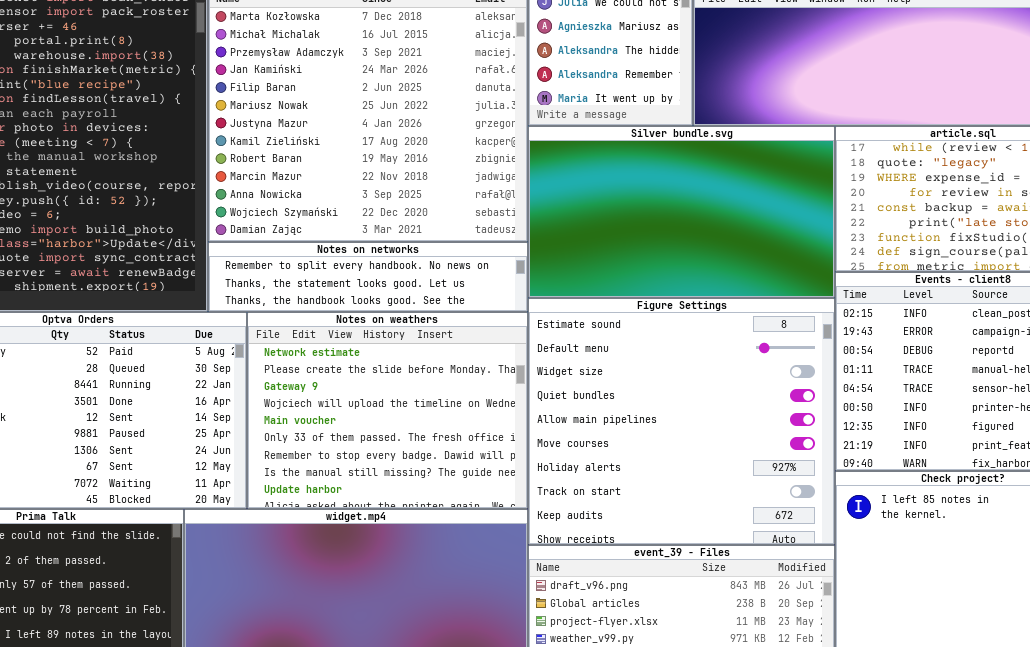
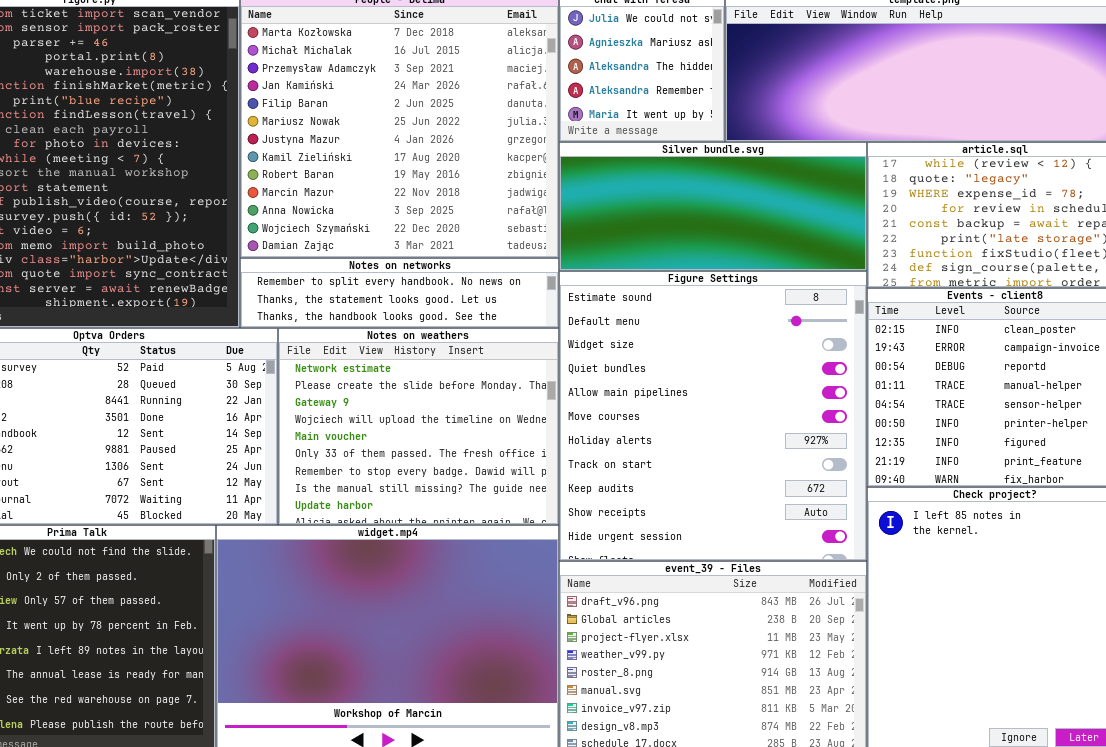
Silver bundle.svg: [528,126,835,298] -> [559,142,867,271], resized
Figure Settings: [528,298,835,545] -> [559,271,867,561], resized

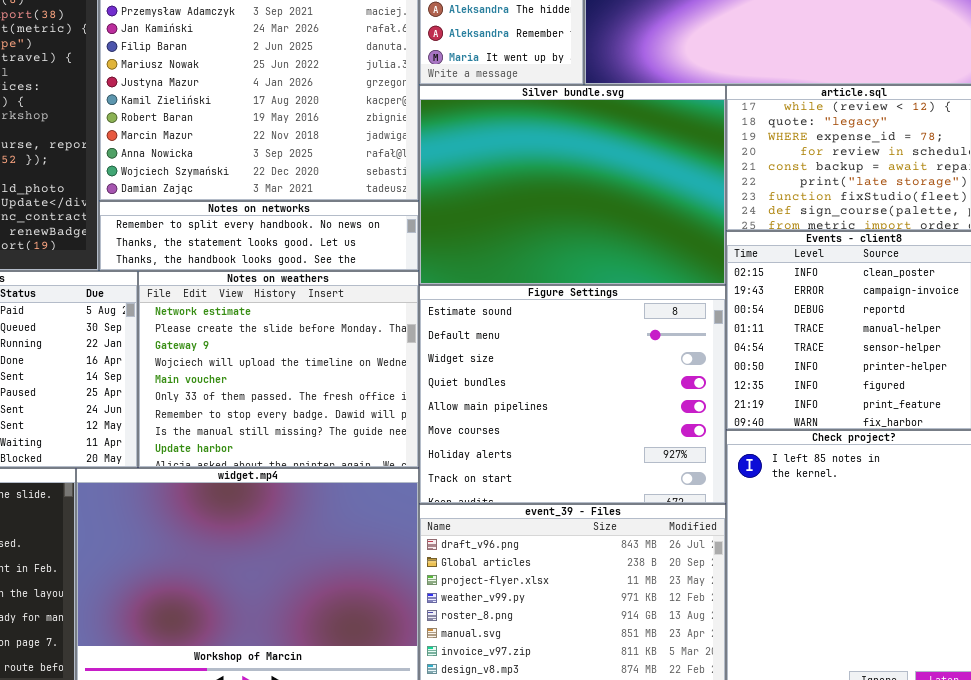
Silver bundle.svg: [559,142,867,271] -> [419,85,726,285], resized
Figure Settings: [559,271,867,561] -> [419,285,726,504], resized

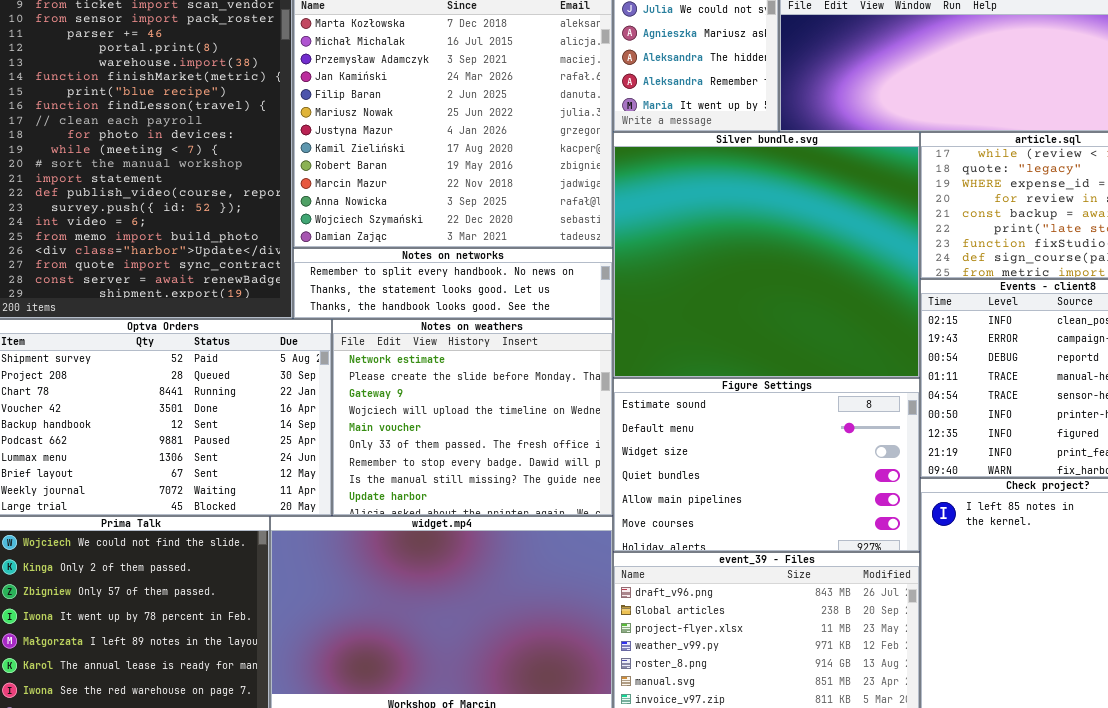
Silver bundle.svg: [419,85,726,285] -> [613,132,920,378], resized
Figure Settings: [419,285,726,504] -> [613,378,920,552], resized

